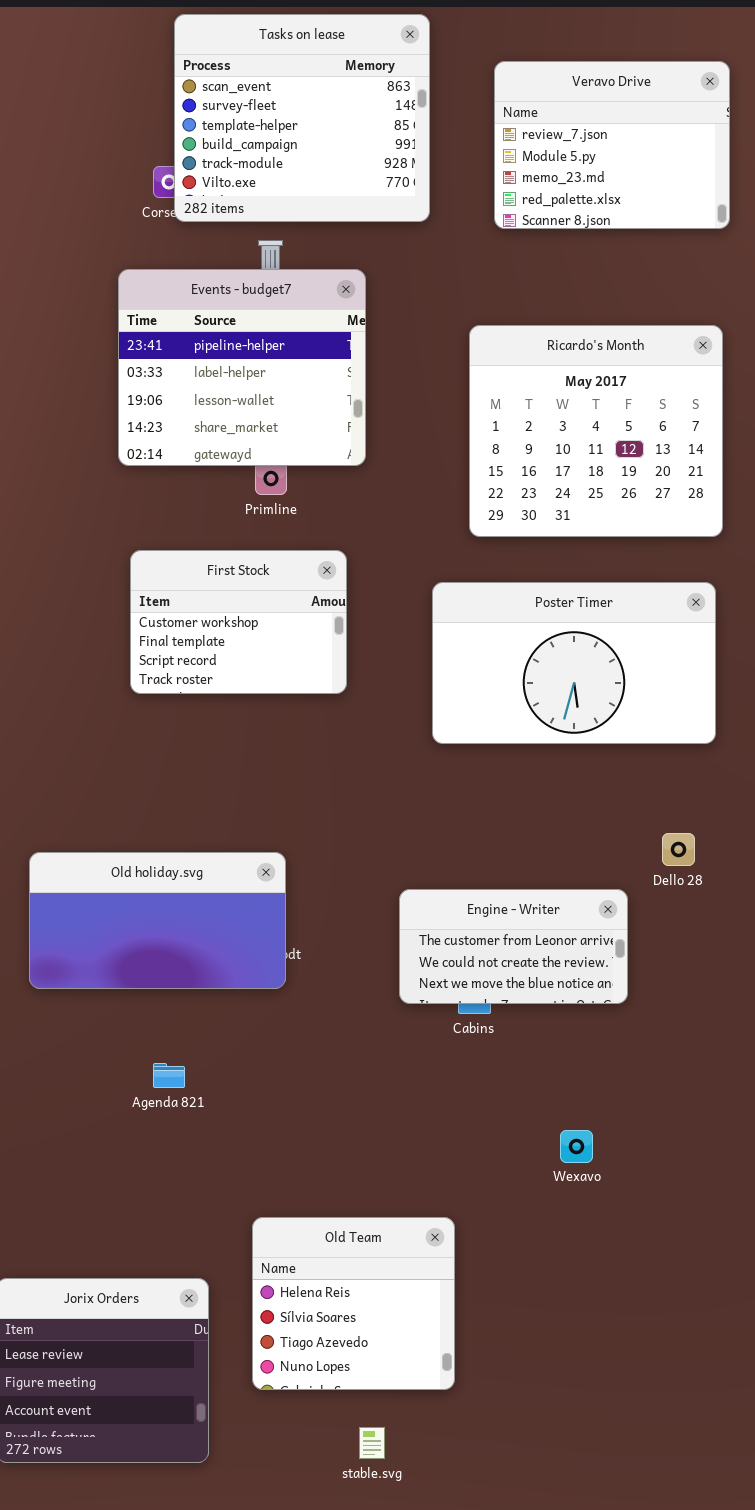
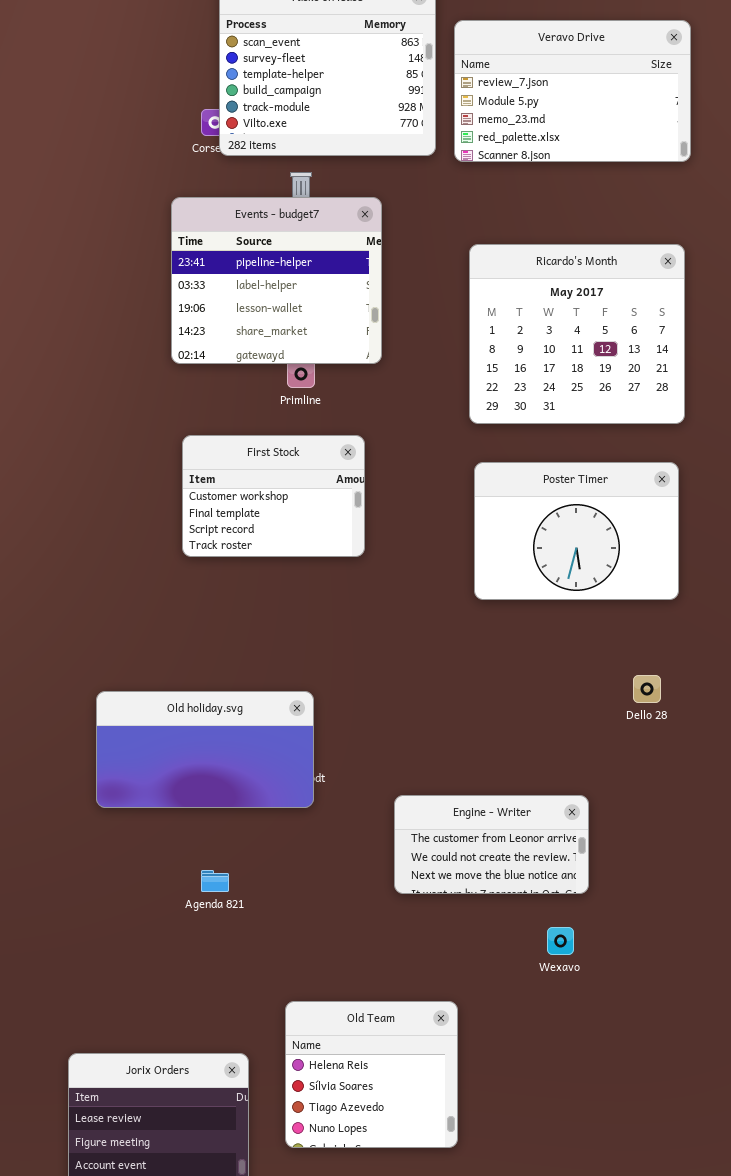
Veravo Drive: [494,61,730,229] -> [454,20,691,162], resized
Poster Timer: [432,582,716,744] -> [474,462,679,600], resized
Engine - Writer: [399,889,628,1004] -> [394,795,589,894], moved

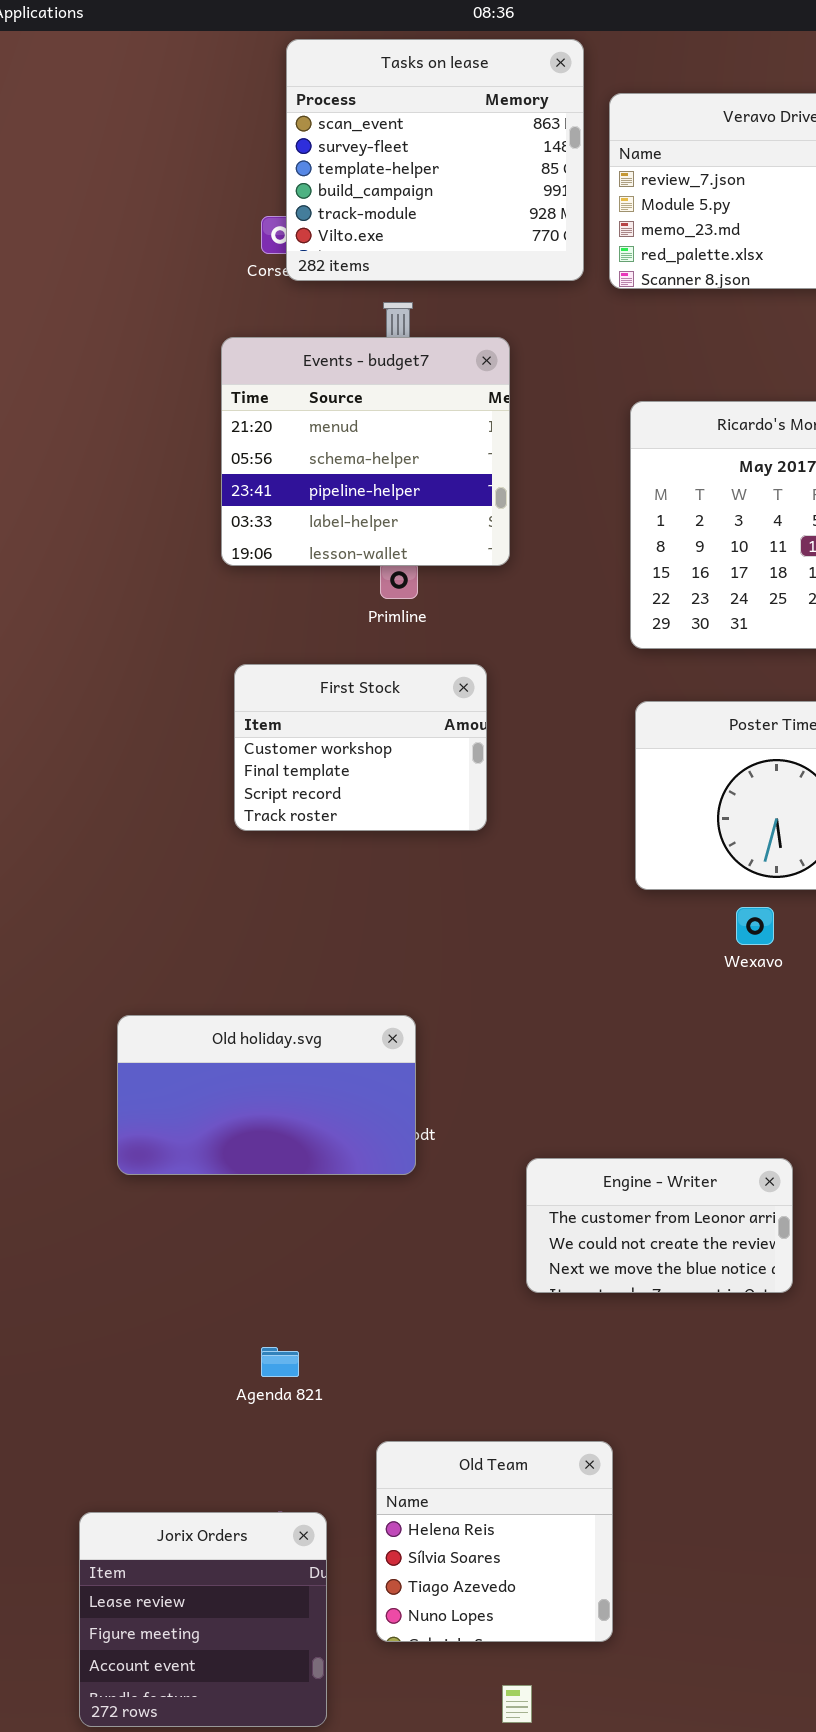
Events - budget7: [171,197,382,364] -> [221,337,510,566], scrolled up 2 rows
Agenda 821: [201,870,229,892] -> [261,1347,299,1377], moved
Wexavo: [547,927,574,955] -> [736,907,774,945], moved

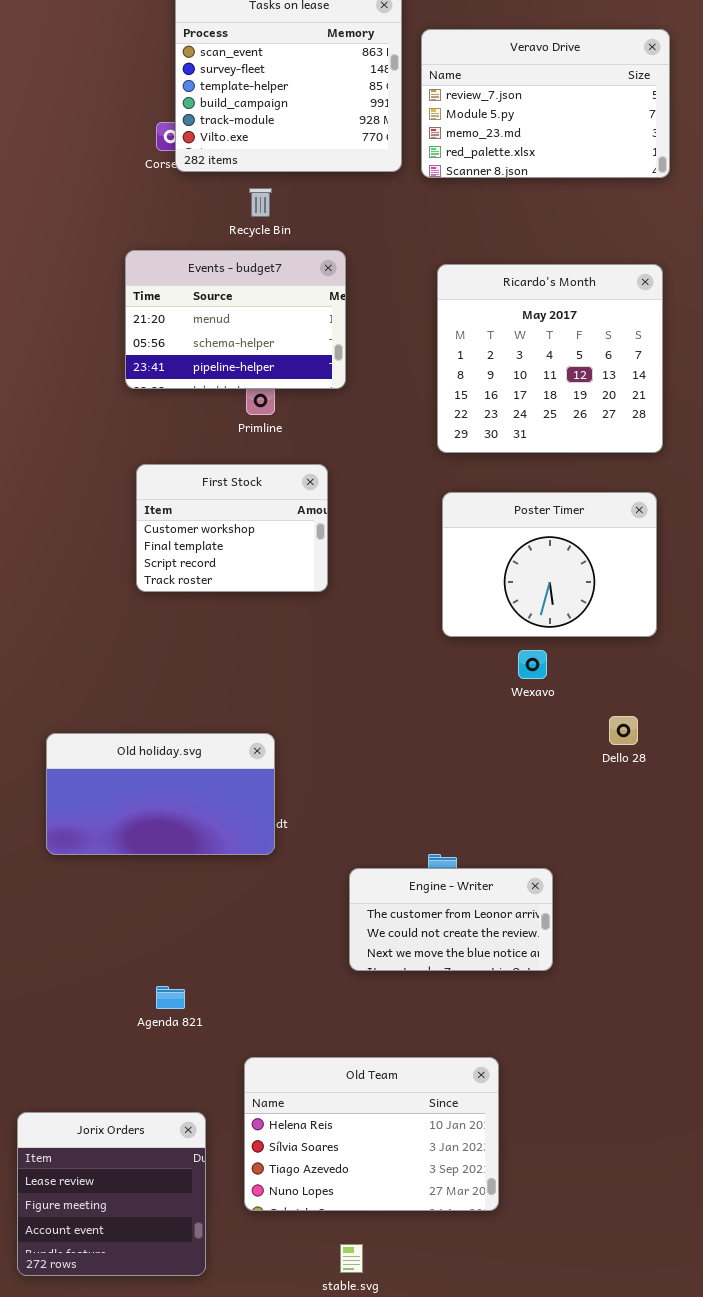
Events - budget7: [221,337,510,566] -> [125,250,346,389], resized
Engine - Writer: [526,1158,793,1293] -> [349,868,553,971], moved
Old Team: [376,1441,613,1642] -> [244,1057,499,1211], resized

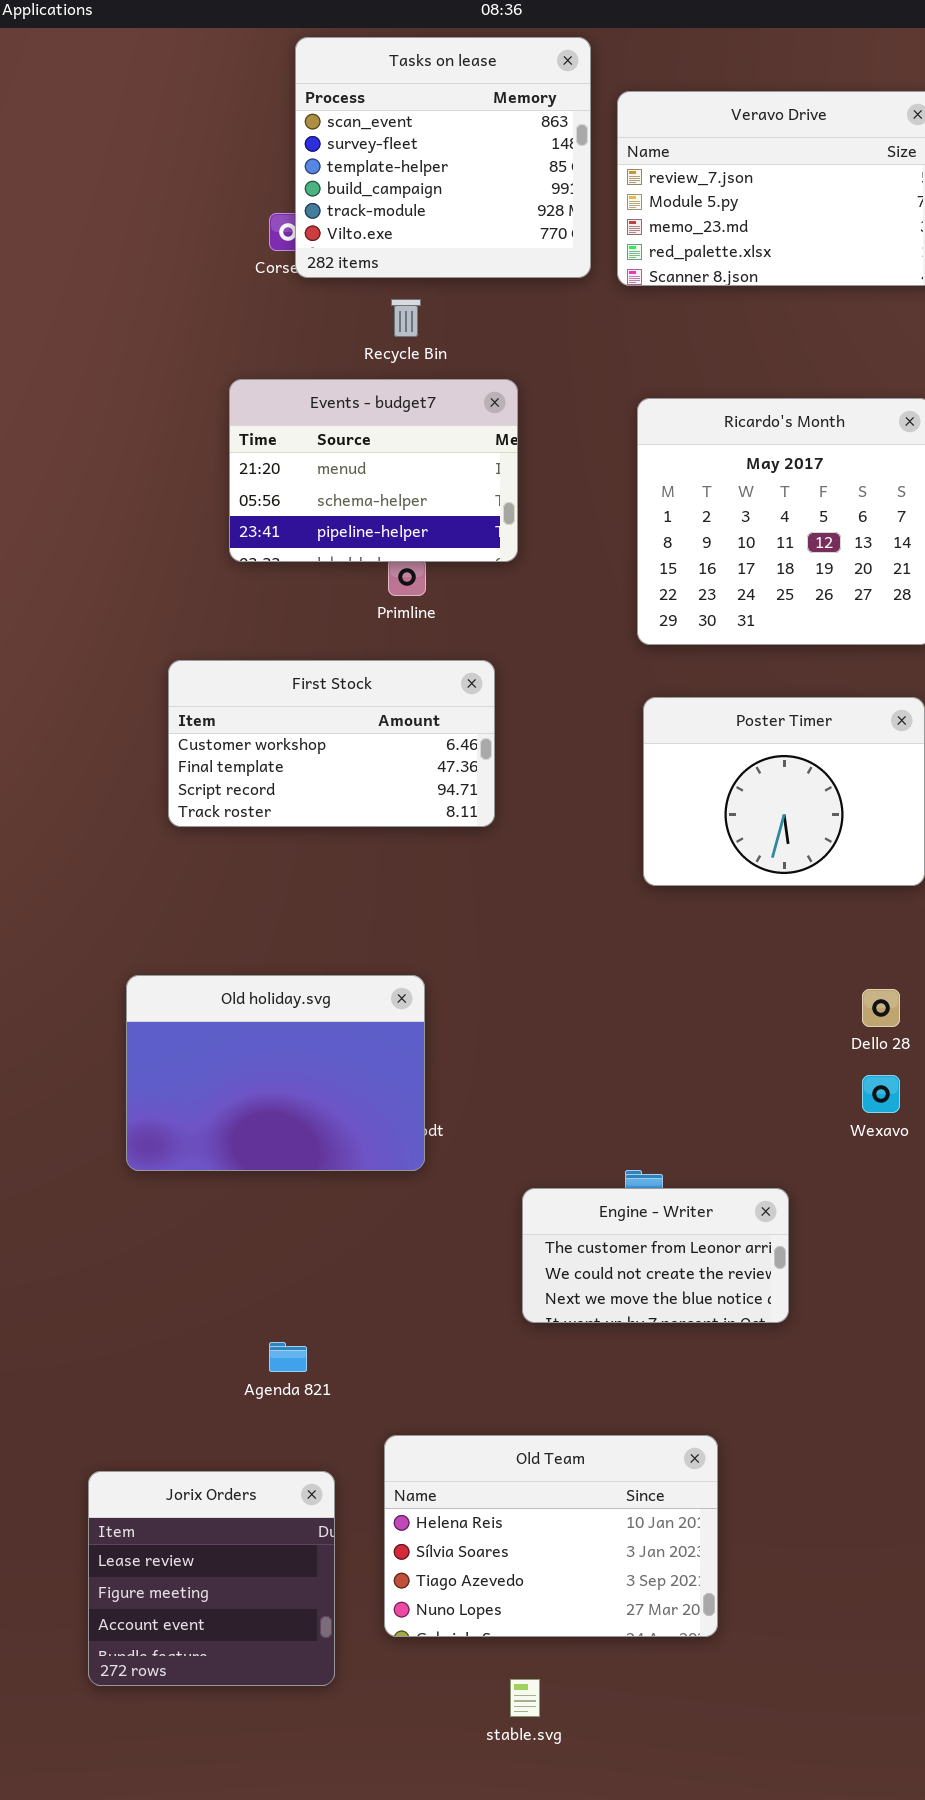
First Stock: [136,464,328,592] -> [168,660,495,827], resized
Wexavo: [518,650,547,679] -> [862,1075,900,1113], moved
Old holiday.svg: [46,733,275,855] -> [126,975,425,1171], resized
Jorix Orders: [17,1112,206,1276] -> [88,1471,335,1686], moved

